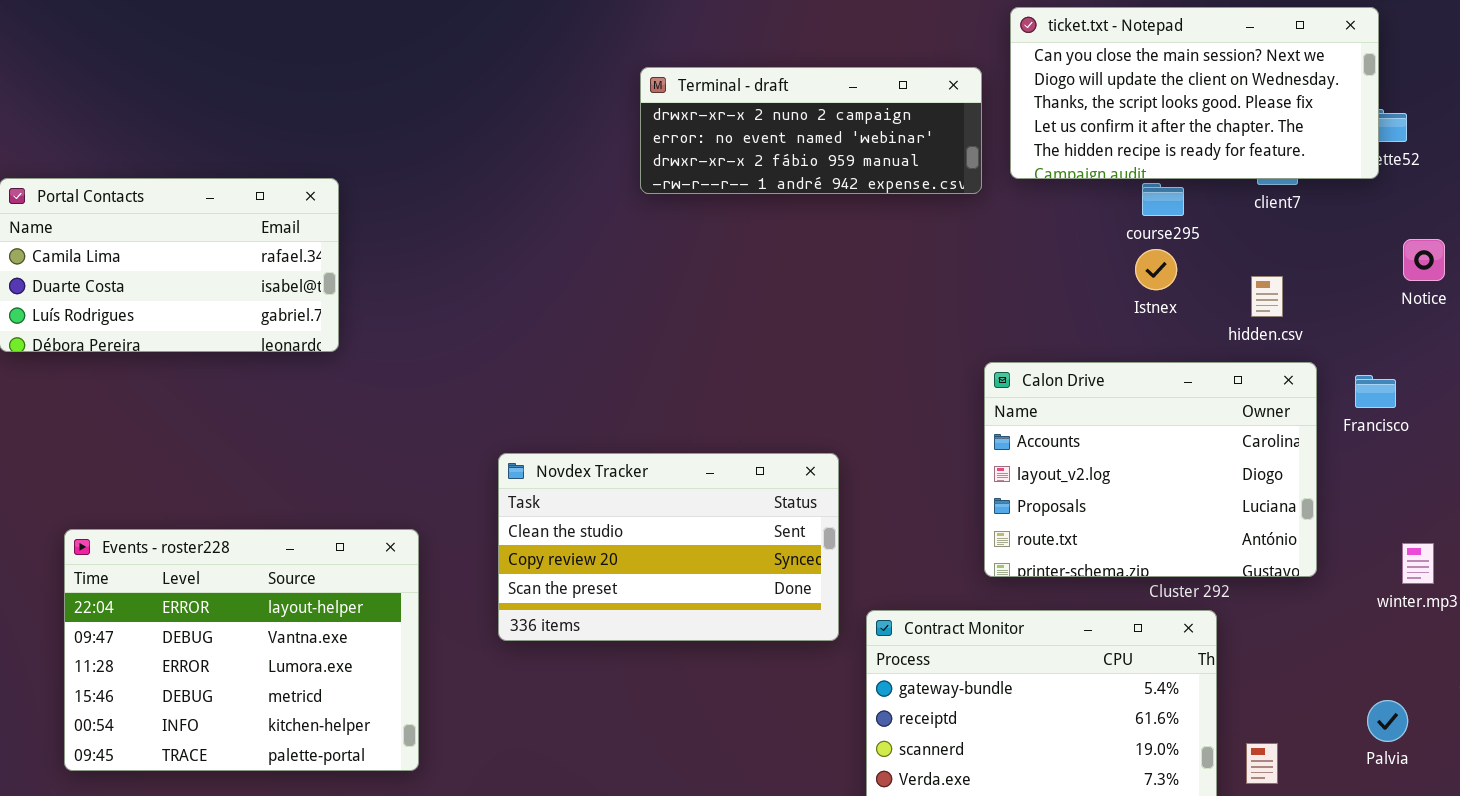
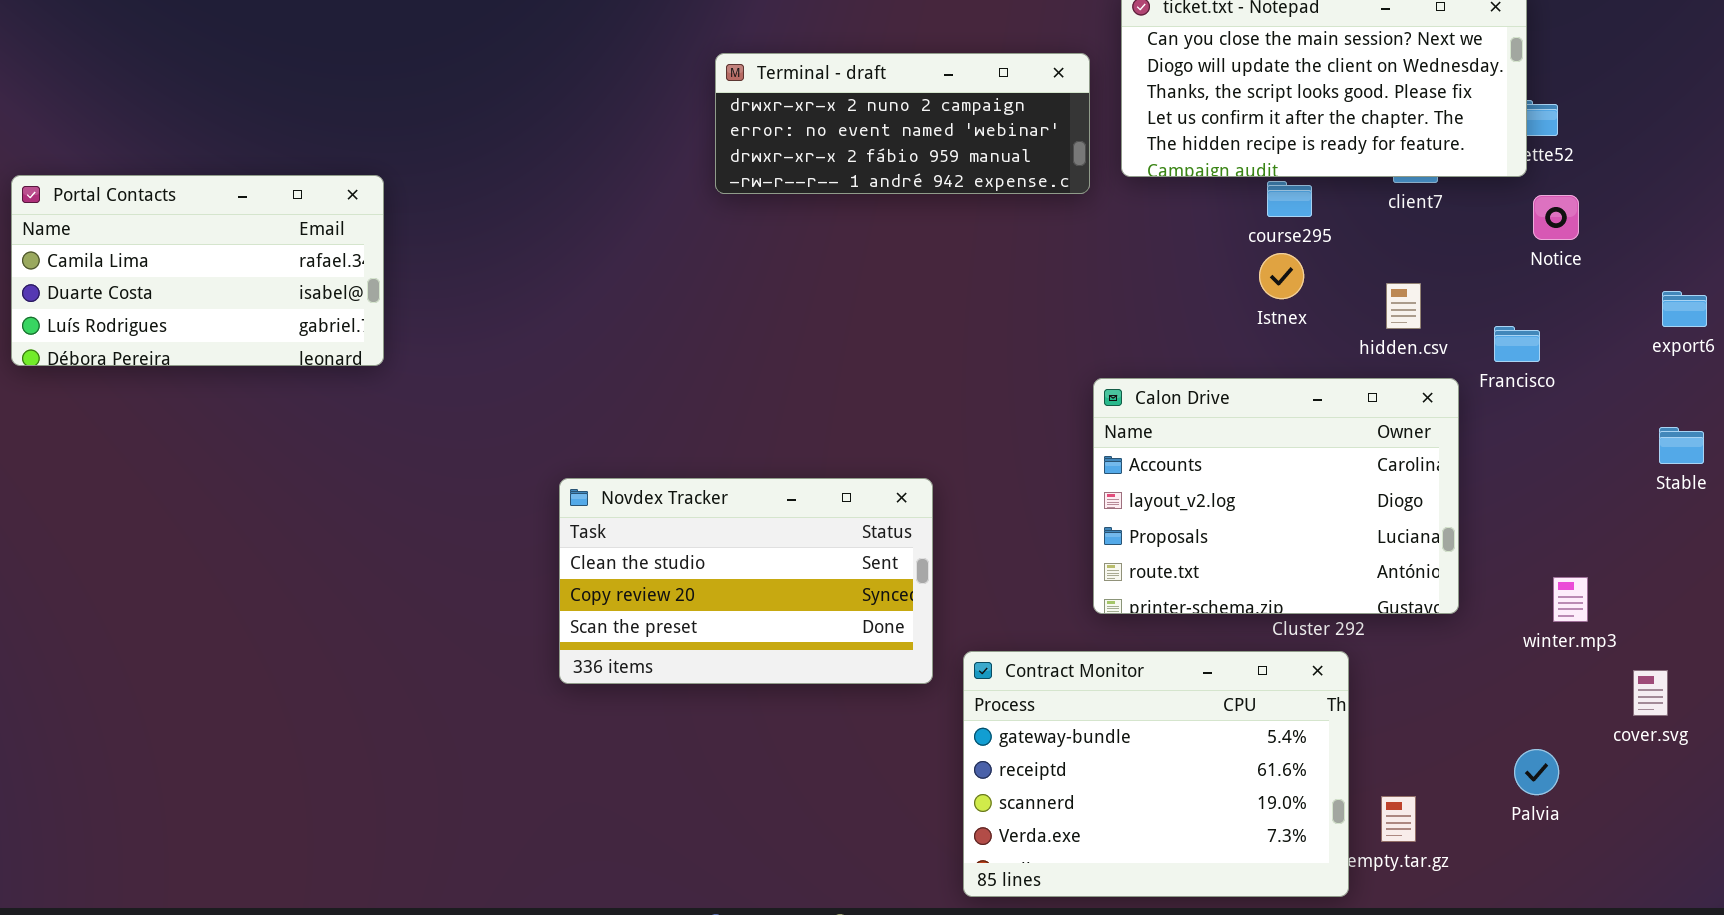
Notice: [1403,239,1445,281] -> [1533,195,1579,240], moved
Francisco: [1355,375,1396,408] -> [1494,326,1540,362], moved
Events - roster228: [64,529,419,771] -> none, closed

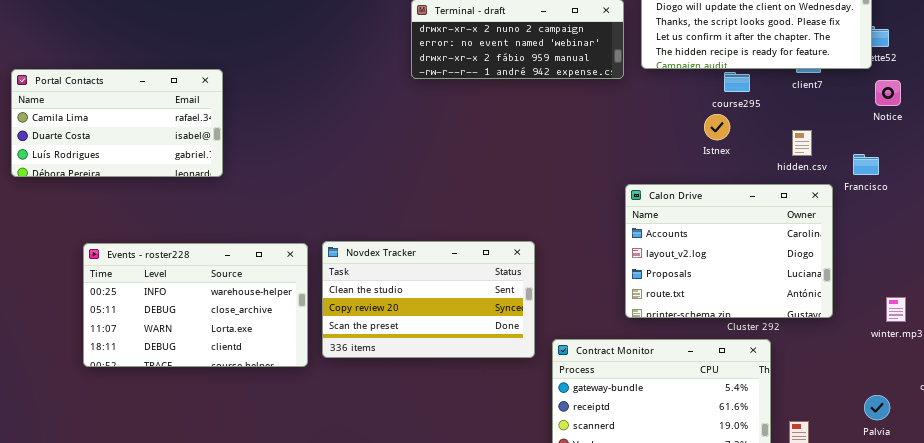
Istnex: [1259,253,1304,299] -> [704,114,730,140], moved
Events - roster228: none -> [83,243,308,367], opened

